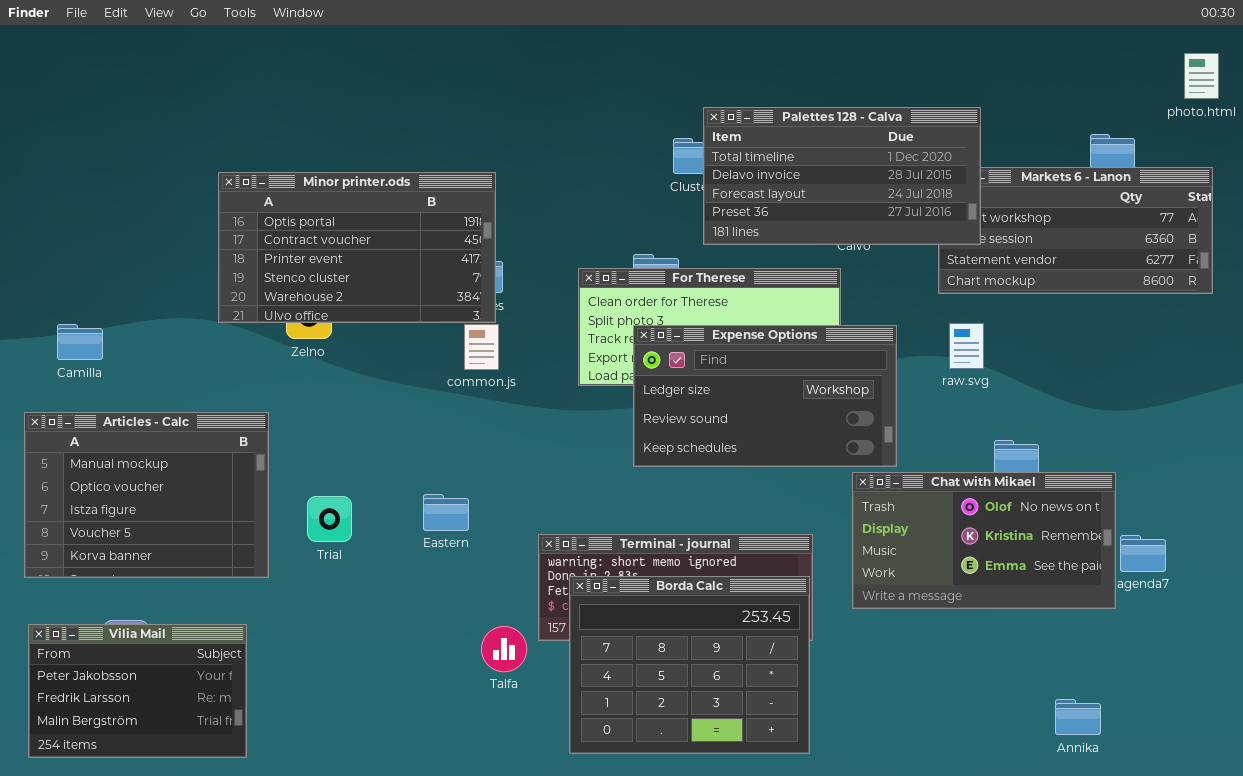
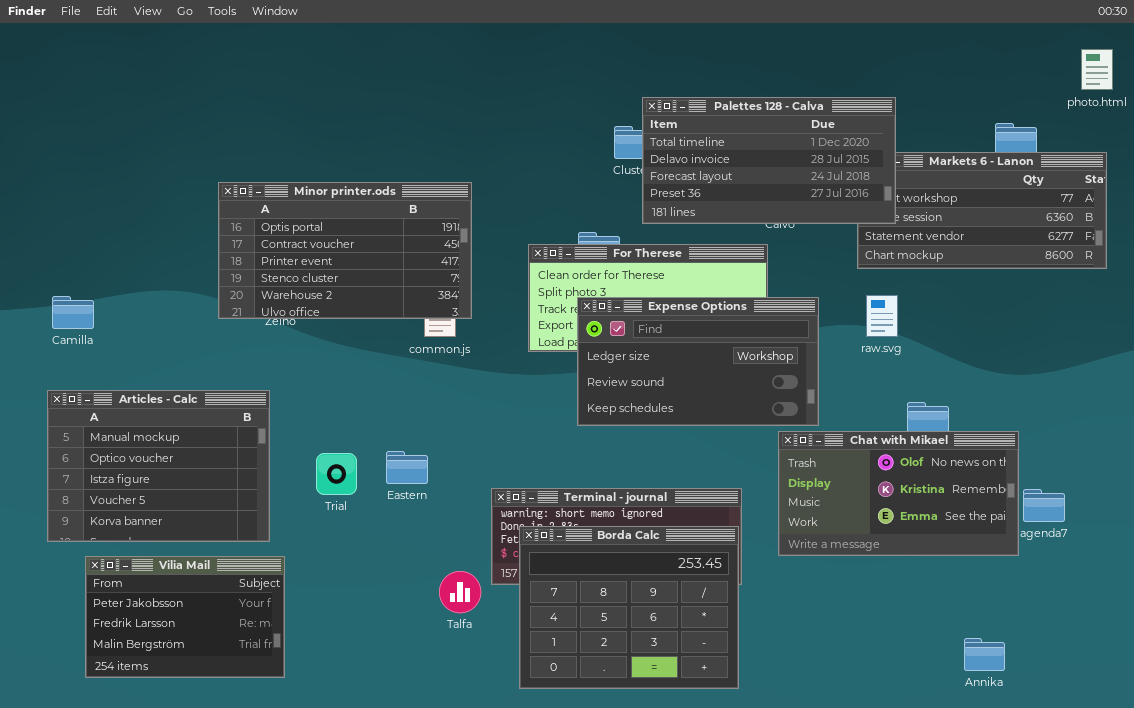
Minor printer.ods: [218,172,496,323] -> [218,182,472,319], moved
Articles - Calc: [24,412,269,578] -> [47,390,270,542], moved
Trial: [307,496,352,542] -> [316,453,357,495], moved
Vilia Mail: [28,624,247,758] -> [85,556,285,678], moved

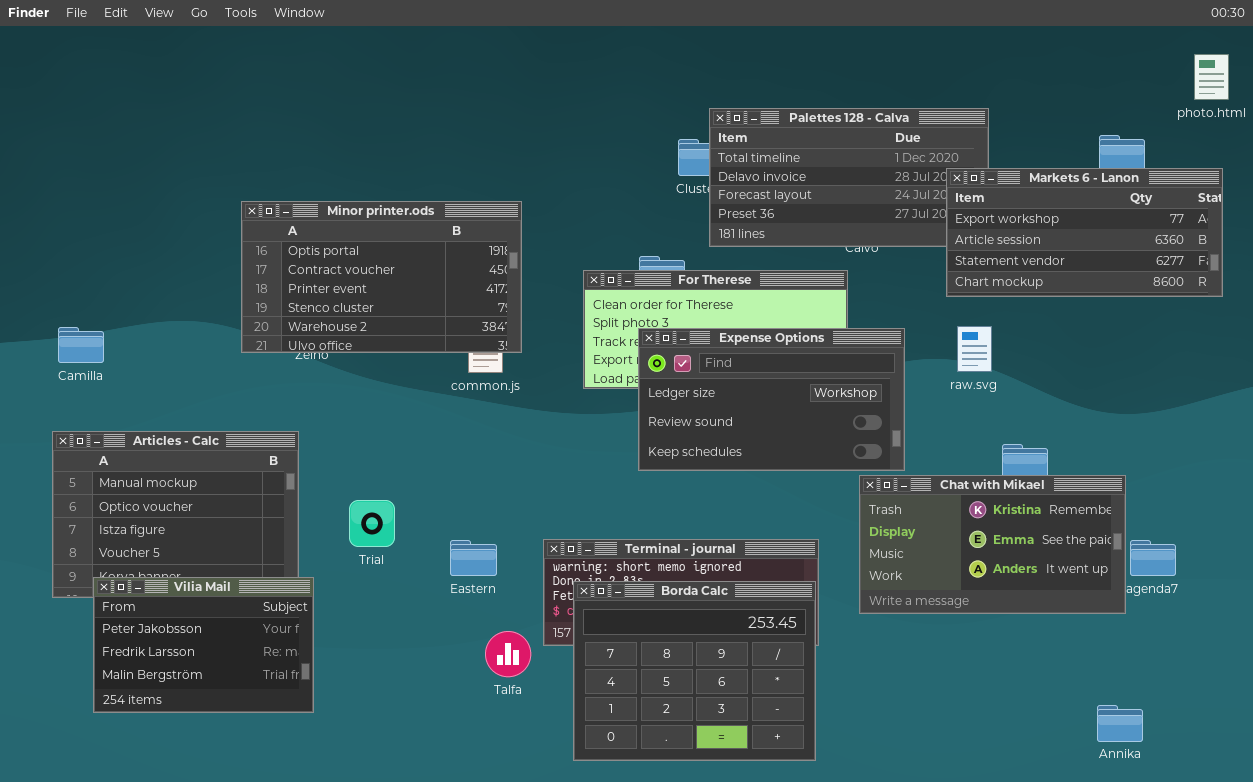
Markets 6 - Lanon: [857,152,1107,269] -> [946,168,1223,297], raised
Chat with Mikael: [778,431,1019,556] -> [859,475,1126,614], scrolled down 1 row
Eastern: [386,451,428,484] -> [450,540,497,576], moved
Vilia Mail: [85,556,285,678] -> [93,577,314,713], moved
Annika: [964,638,1005,671] -> [1097,705,1143,742], moved

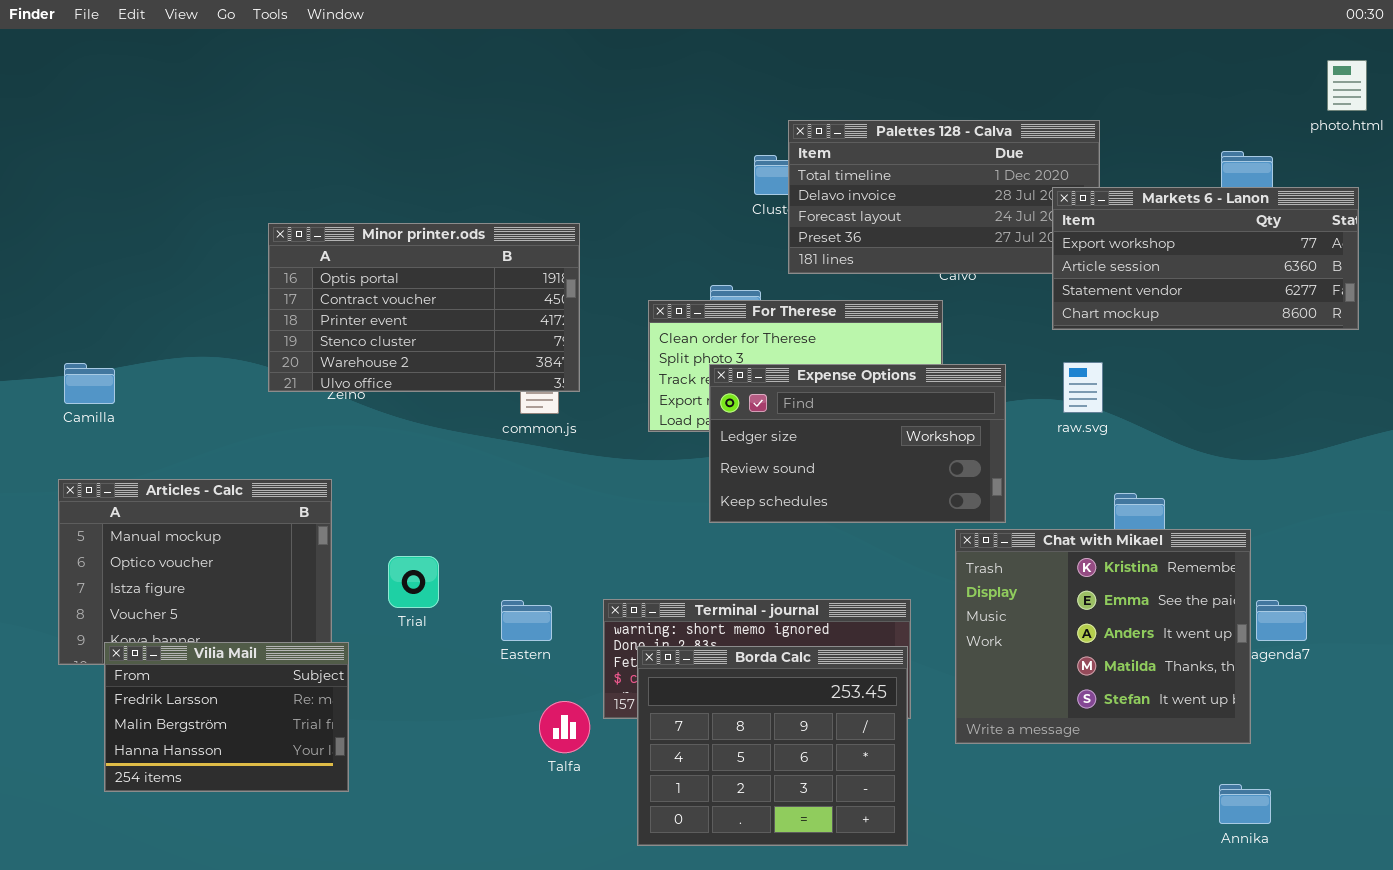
Chat with Mikael: [859,475,1126,614] -> [955,529,1251,744], resized
Vilia Mail: [93,577,314,713] -> [104,642,349,792], scrolled down 1 row

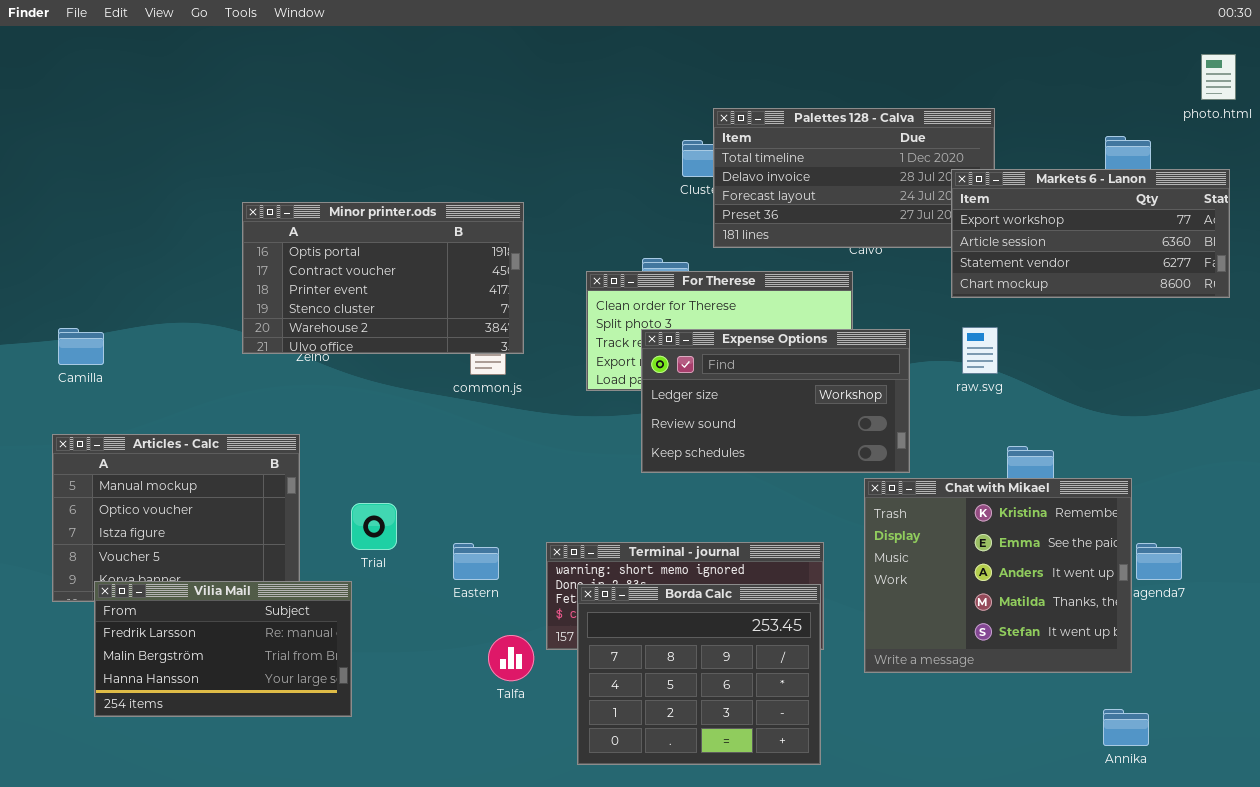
Vilia Mail: [104,642,349,792] -> [94,581,352,717], resized

